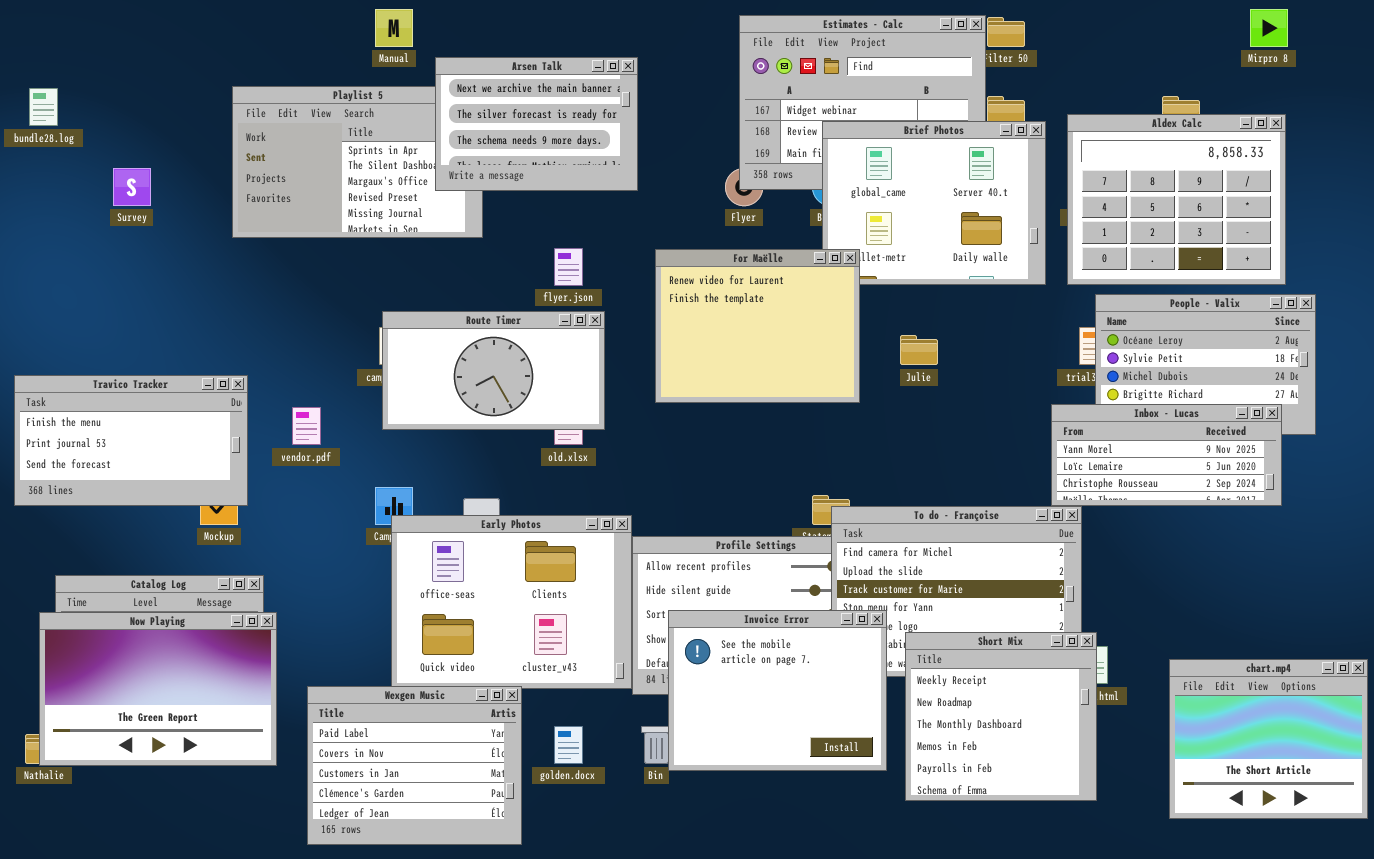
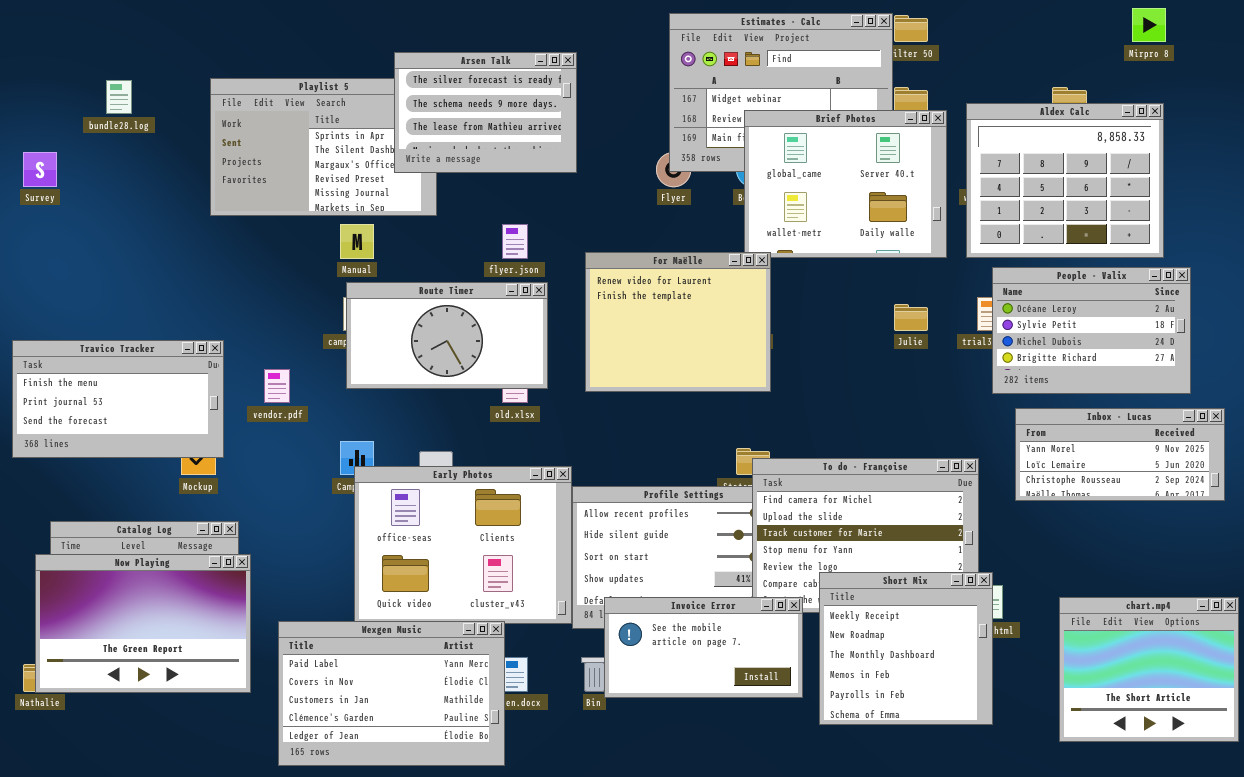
Manual: [375,9,413,47] -> [340,224,374,259], moved
Arsen Talk: [435,57,638,191] -> [394,52,577,173], scrolled down 1 row
bundle28.log: [29,88,58,126] -> [106,80,132,114], moved
Survey: [113,168,151,206] -> [23,152,57,187], moved
For Maëlle: [655,249,860,403] -> [585,252,771,392], moved
Julie: [900,335,938,365] -> [894,304,928,331], moved
Inbox - Lucas: [1051,404,1282,506] -> [1015,408,1225,501], moved
Invoice Error: [668,610,887,771] -> [604,597,803,698], resized
Wexgen Music: [307,686,522,845] -> [278,621,505,766], resized

